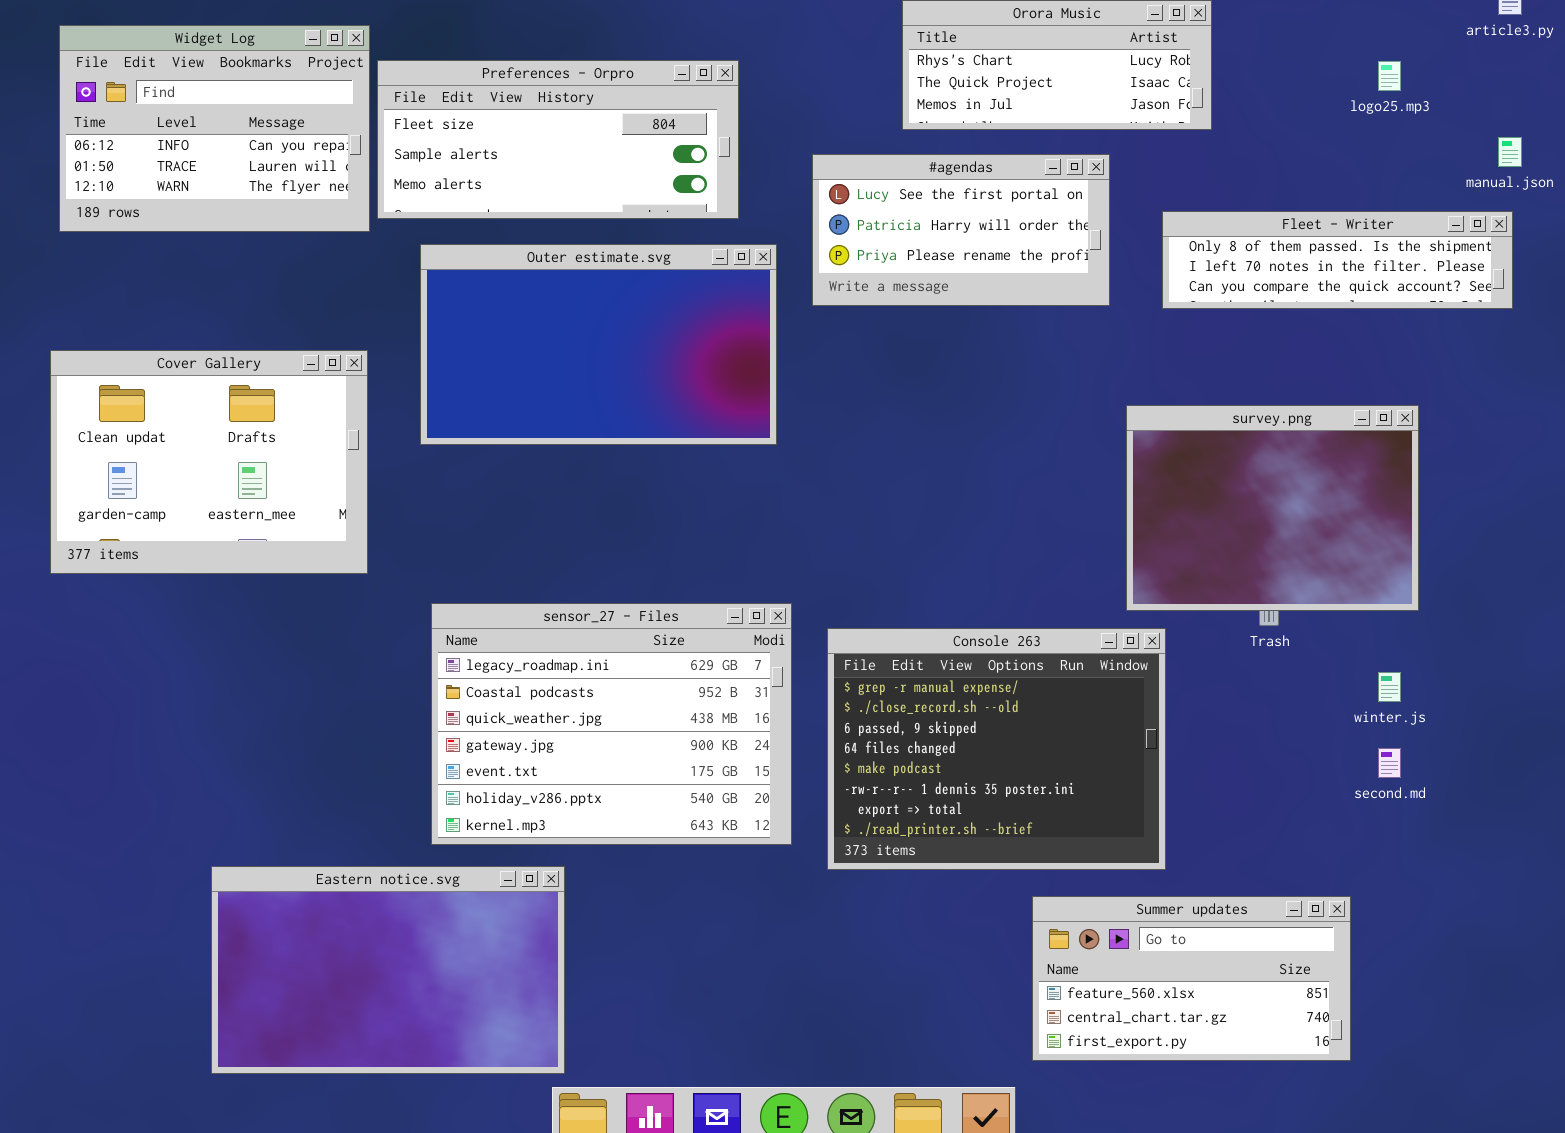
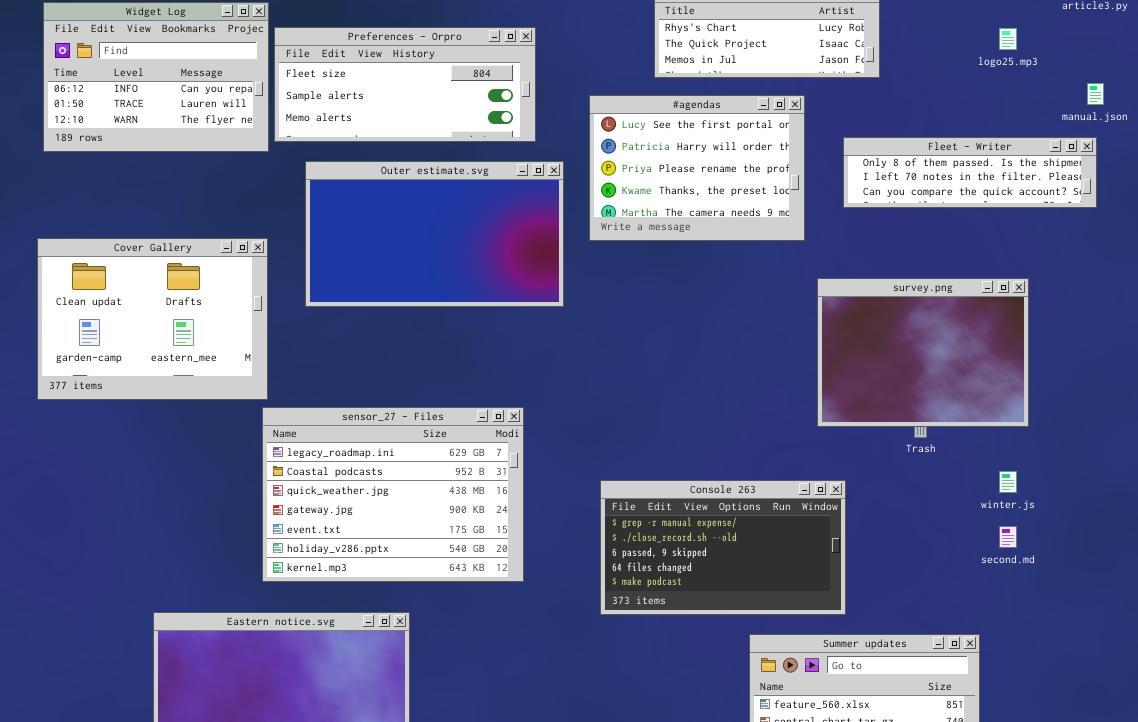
#agendas: [812,154,1110,306] -> [589,95,805,241], resized
sensor_27 - Files: [431,603,792,845] -> [262,407,524,582], moved
Console 263: [827,628,1166,870] -> [600,480,846,615], resized

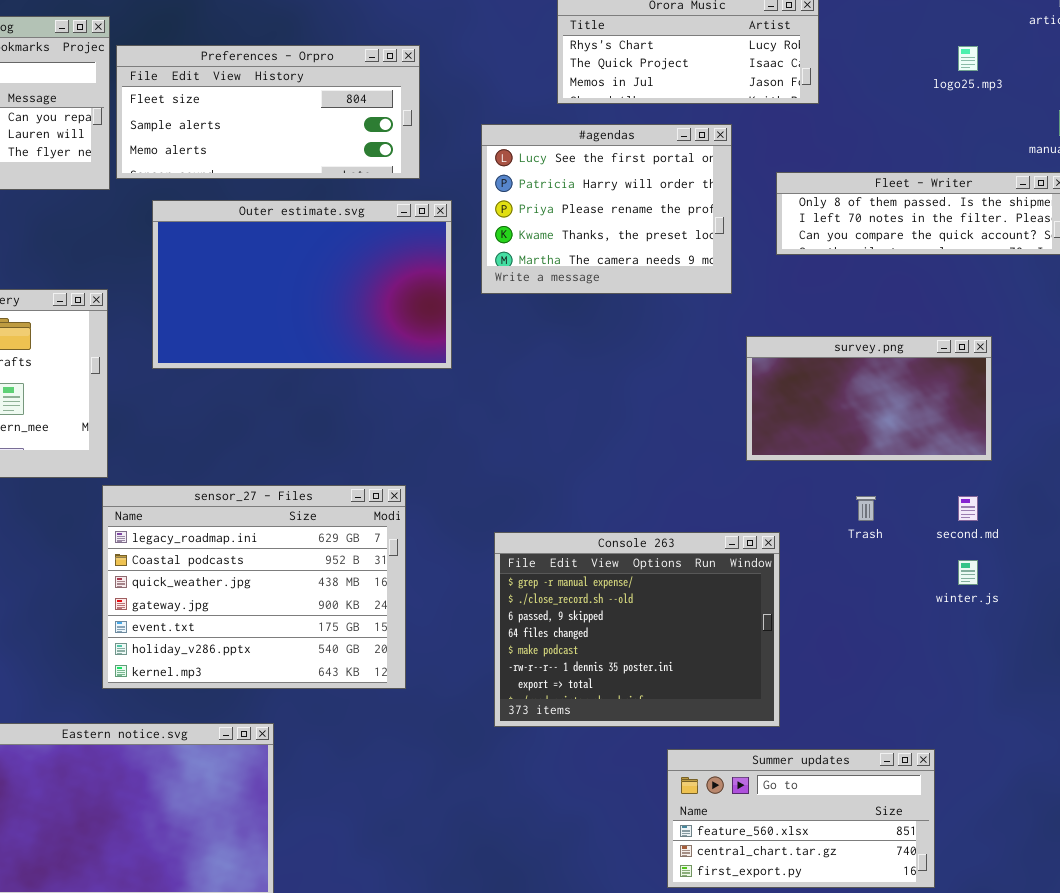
survey.png: [817,278,1029,427] -> [746,336,992,461], resized
Console 263: [600,480,846,615] -> [494,532,780,727], resized
second.md: [999,526,1017,548] -> [958,496,978,521], moved

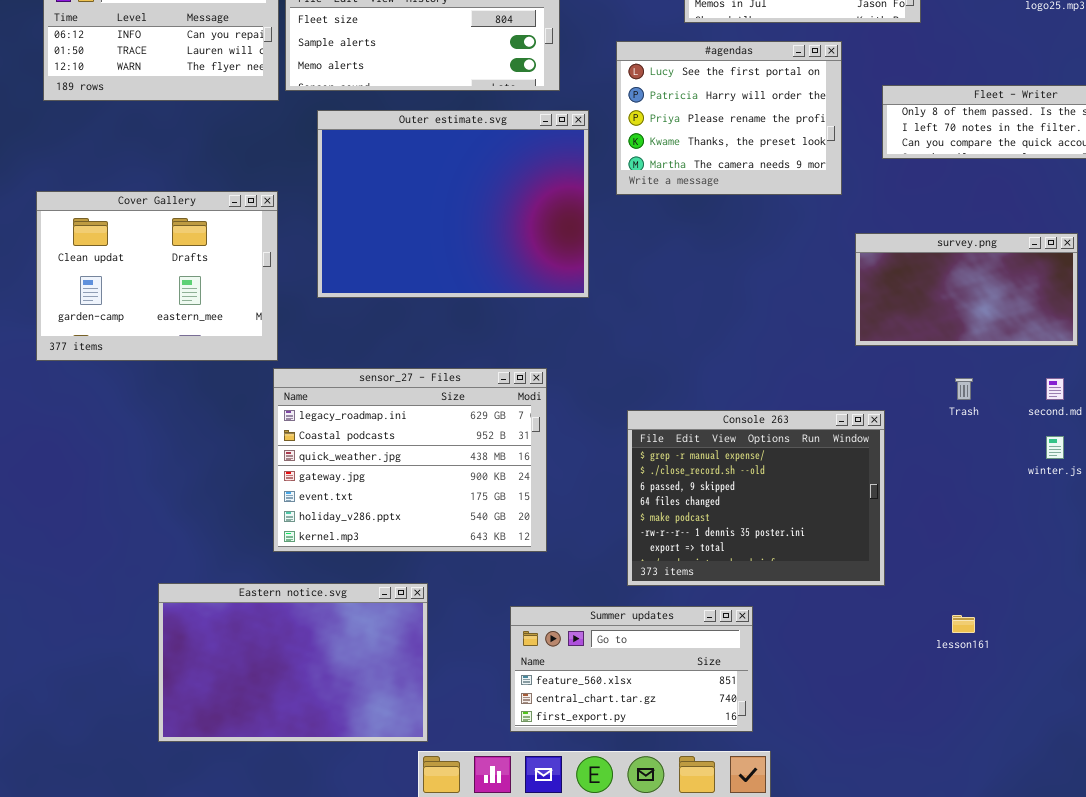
Outer estimate.svg: [152,200,452,369] -> [317,110,589,298], resized
Summer updates: [667,749,935,888] -> [510,606,753,732], moved

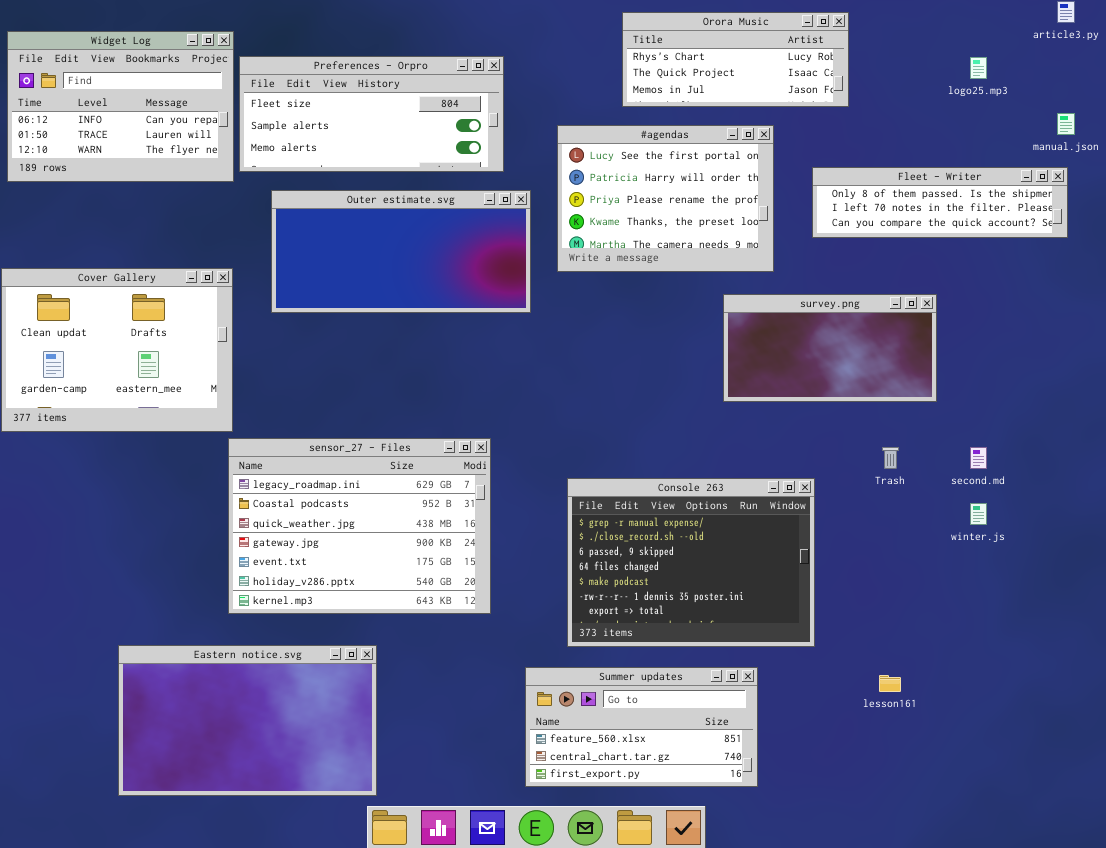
Outer estimate.svg: [317,110,589,298] -> [271,190,531,313], resized
survey.png: [855,233,1078,346] -> [723,294,937,402], moved
Summer updates: [510,606,753,732] -> [525,667,758,787], moved

